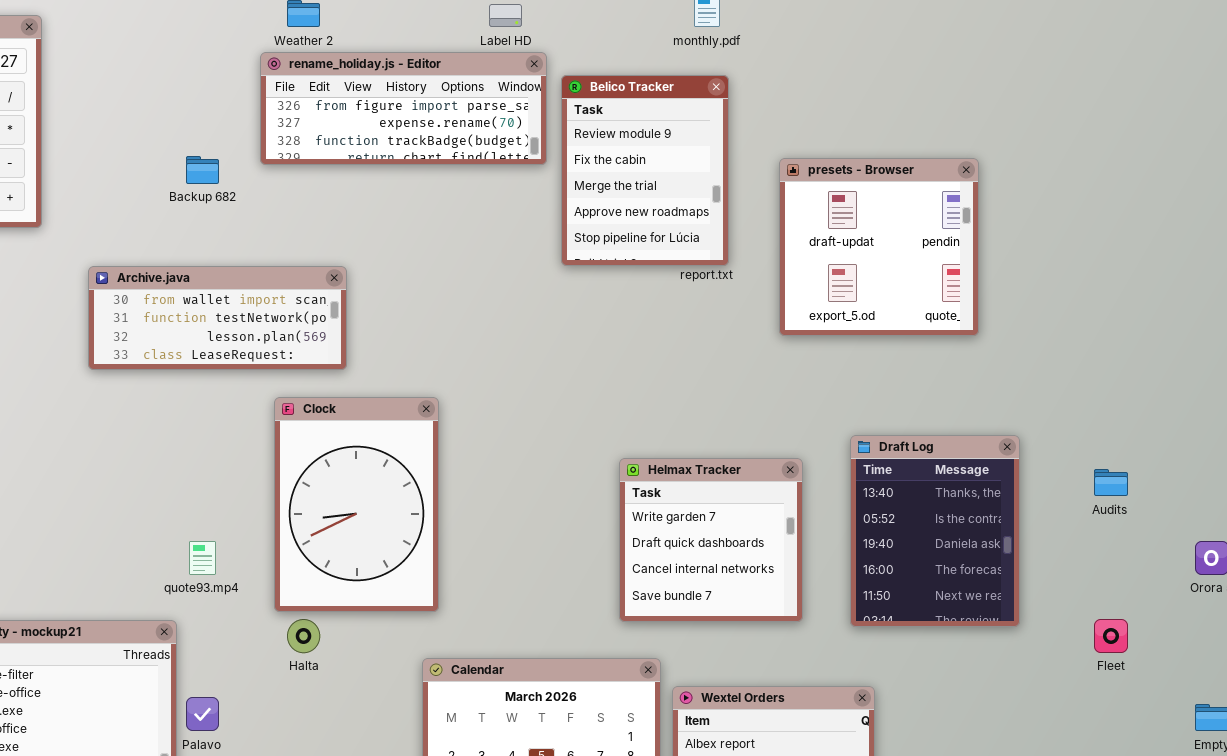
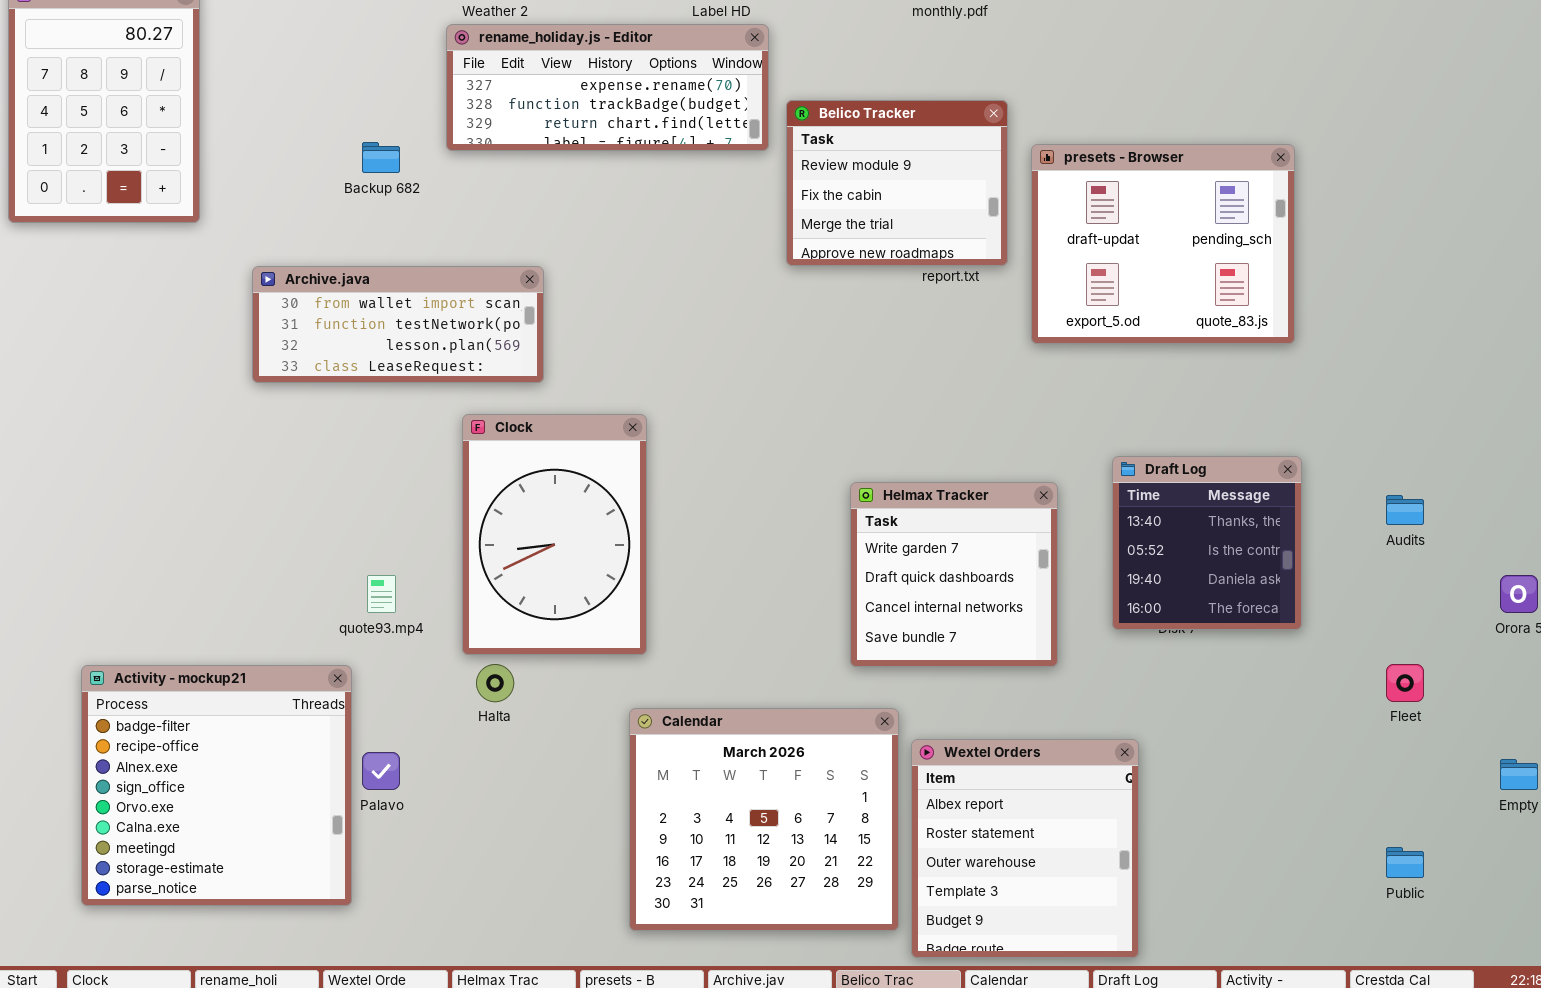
rename_holiday.js - Editor: [260,52,547,165] -> [446,24,769,151], scrolled down 1 row
Belico Tracker: [561,75,729,266] -> [786,100,1008,266], resized
presets - Browser: [779,158,979,336] -> [1031,144,1295,344], resized
Draft Log: [850,435,1020,627] -> [1112,456,1302,630], resized

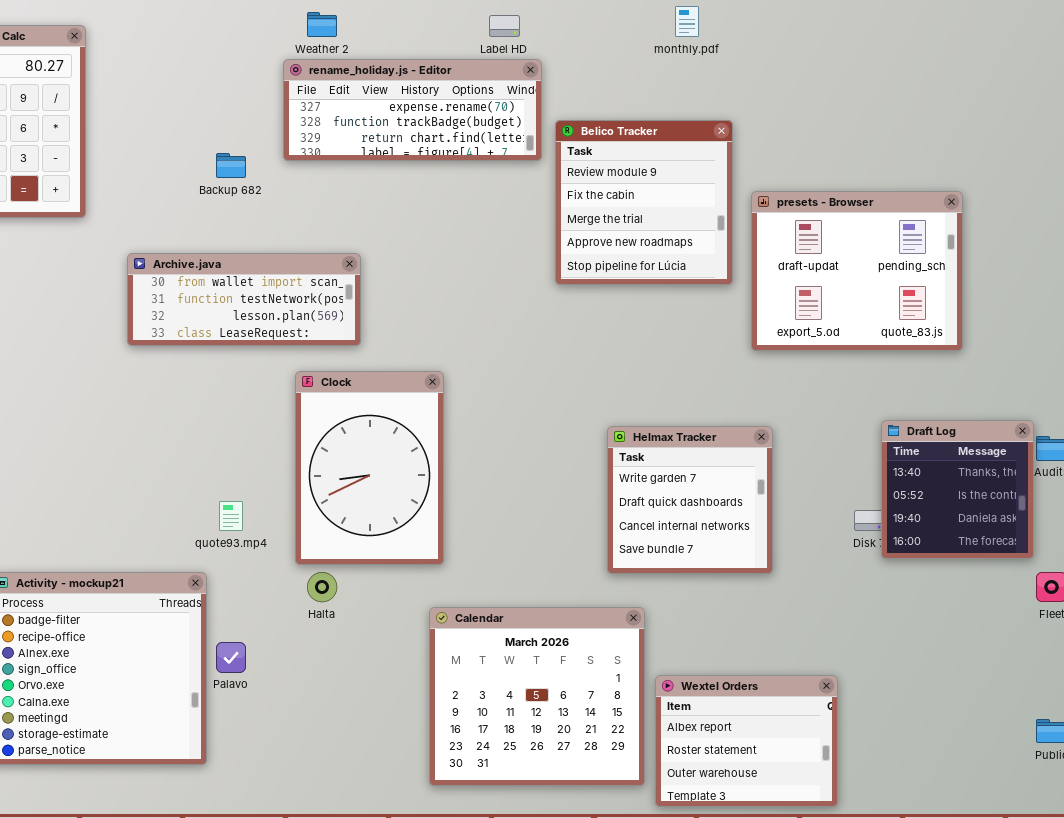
Belico Tracker: [786,100,1008,266] -> [555,120,733,285], resized
presets - Browser: [1031,144,1295,344] -> [751,191,963,351], moved
Draft Log: [1112,456,1302,630] -> [881,420,1034,559], moved
Wextel Orders: [911,739,1139,958] -> [655,675,838,807], resized

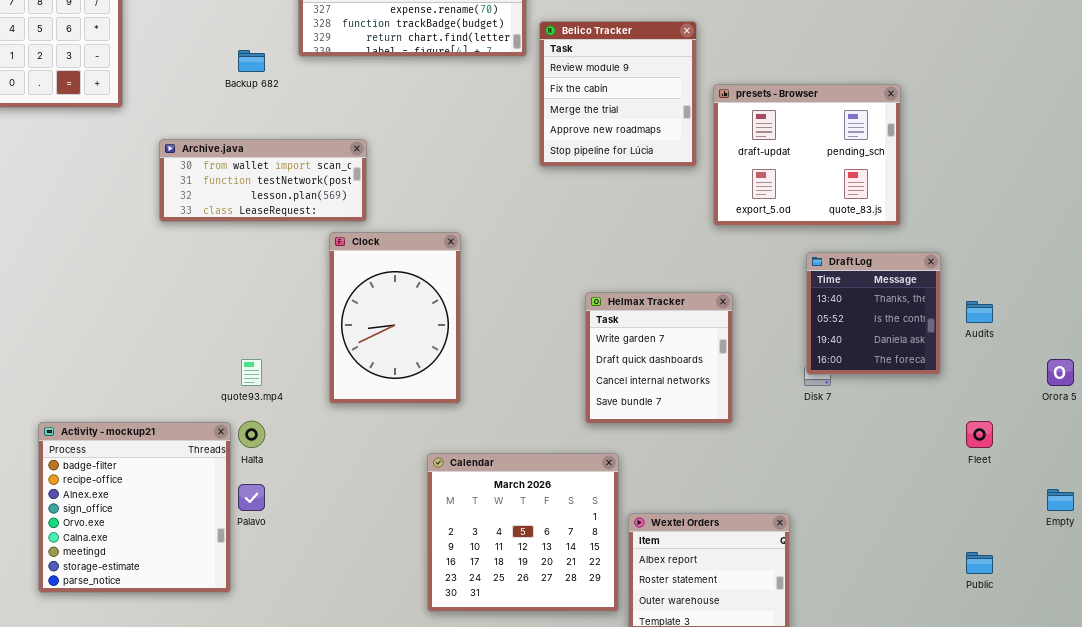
Clock: [295,371,444,565] -> [329,232,461,404], moved
Draft Log: [881,420,1034,559] -> [806,252,941,375], moved
Halta: [307,572,337,602] -> [238,421,265,448], moved

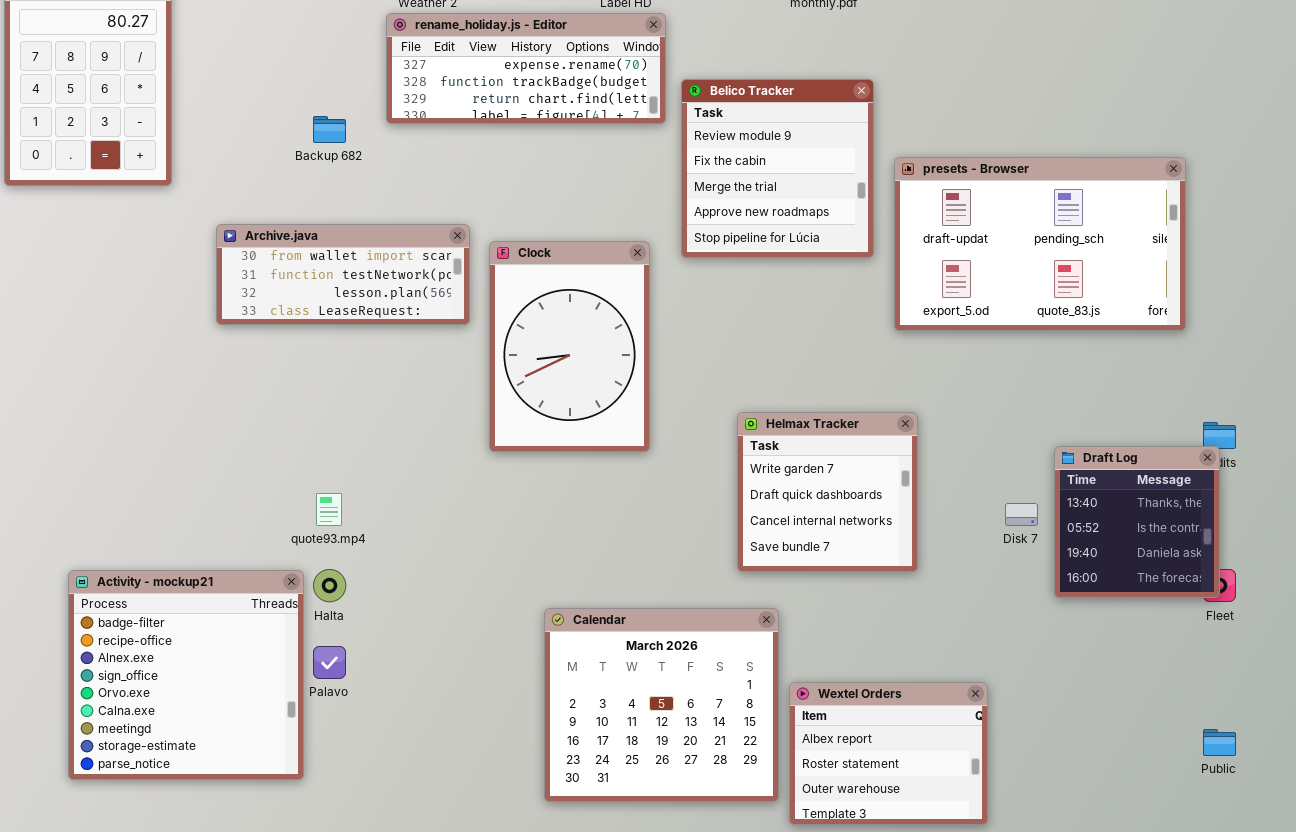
presets - Browser: [713,84,901,226] -> [894,157,1186,331], resized
Clock: [329,232,461,404] -> [489,241,650,452], moved
Draft Log: [806,252,941,375] -> [1054,446,1220,598], moved

